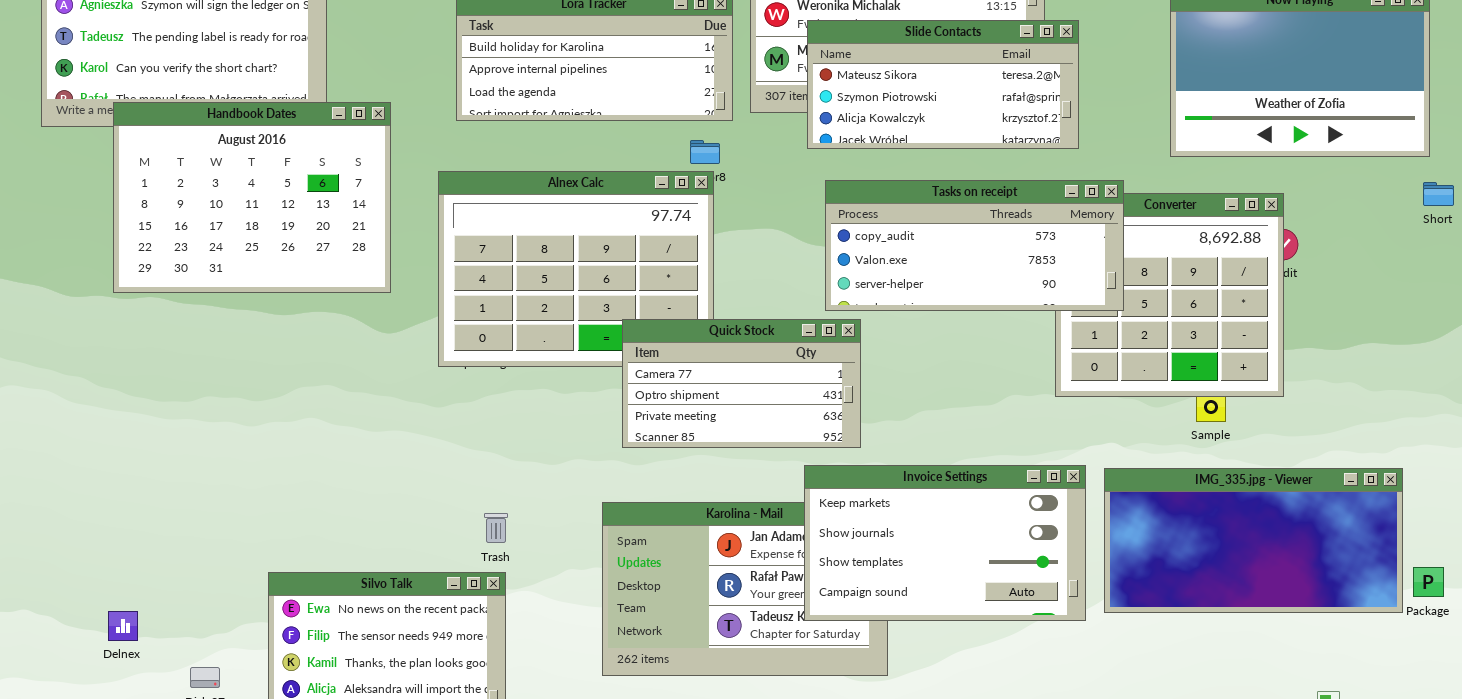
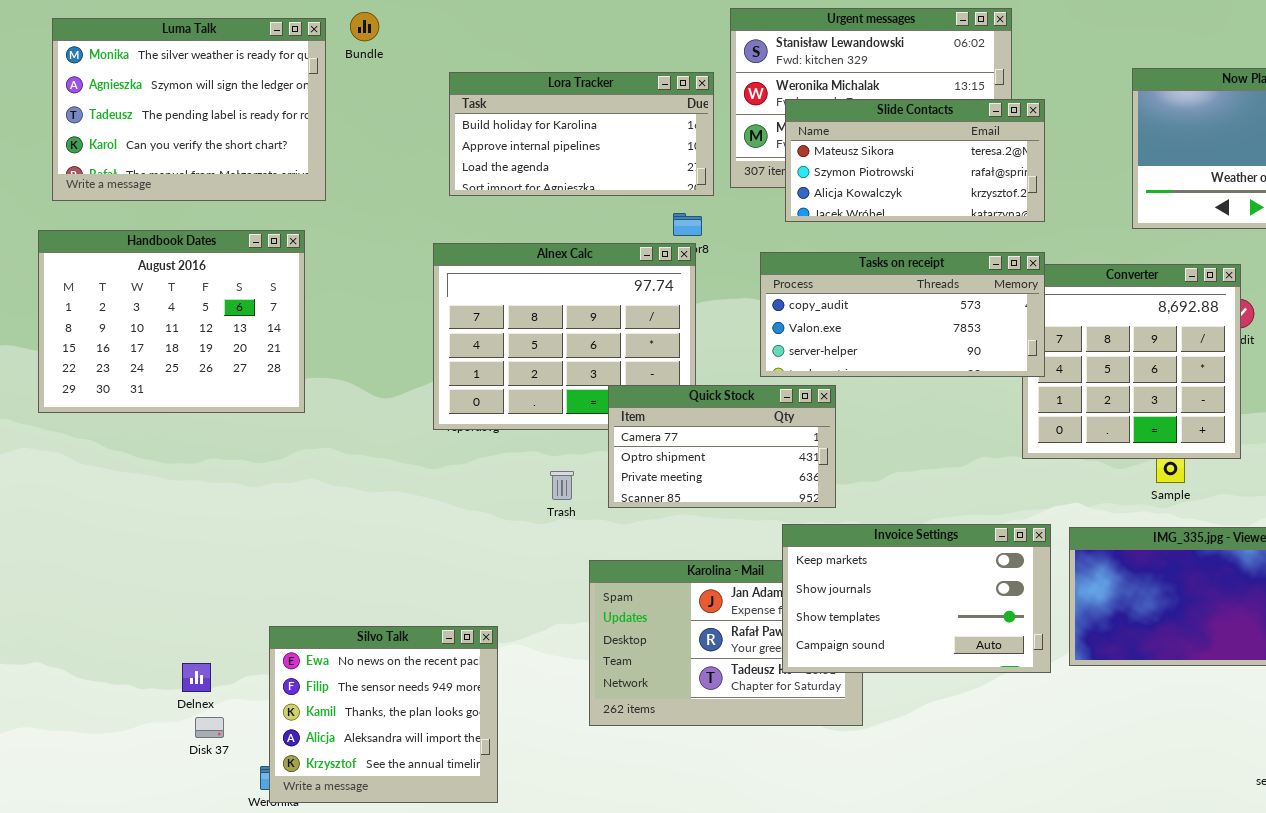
Handbook Dates: [113,102,391,293] -> [38,230,305,413], moved
Tasks on receipt: [825,180,1124,311] -> [760,252,1045,377], moved
Trash: [484,513,508,543] -> [550,471,574,500], moved
Delnex: [108,611,138,641] -> [182,663,211,692], moved

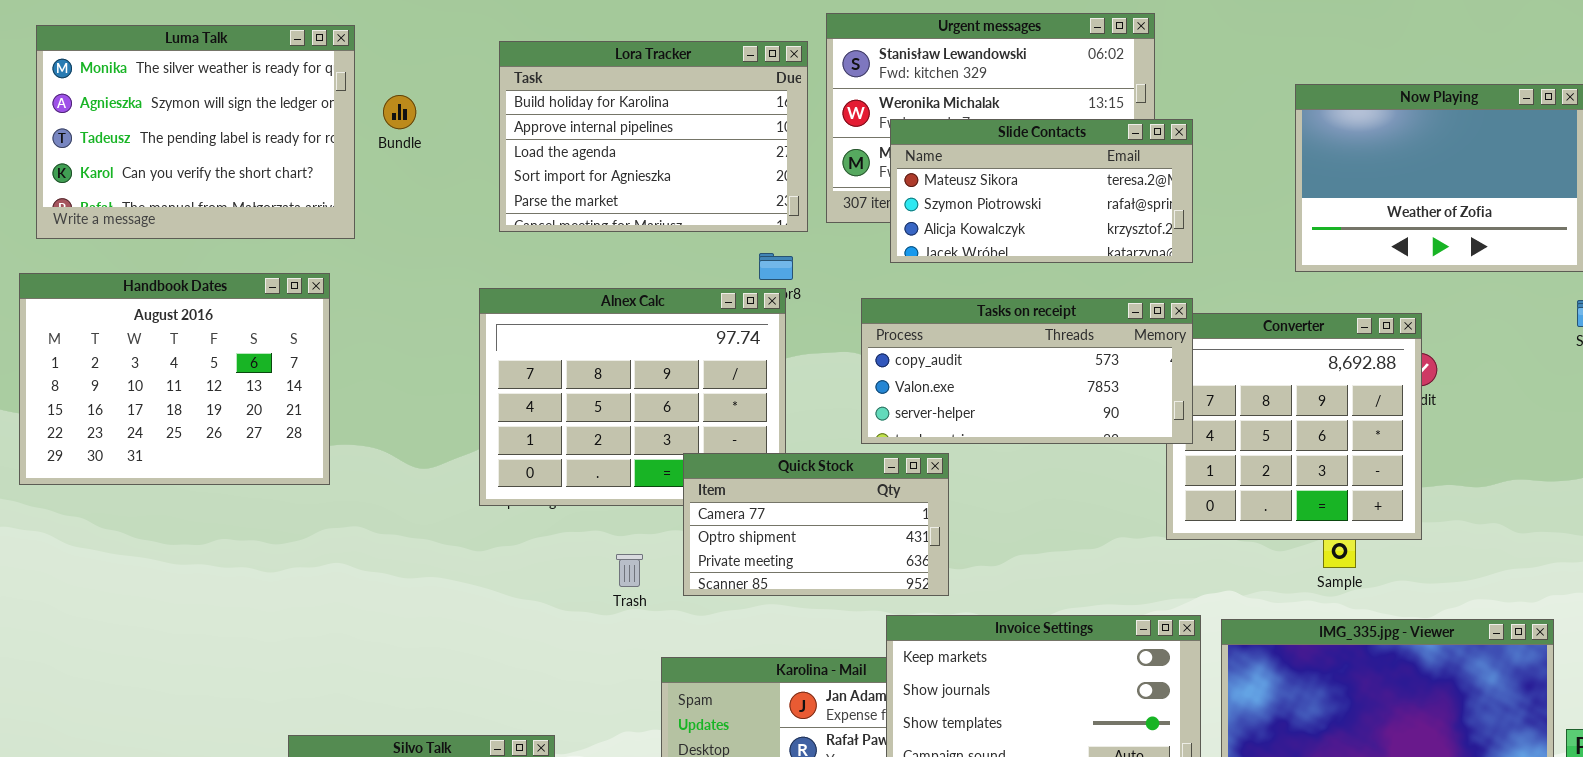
Bundle: [350,12,379,41] -> [383,95,416,129], moved
Lora Tracker: [449,72,714,196] -> [499,41,808,232], resized

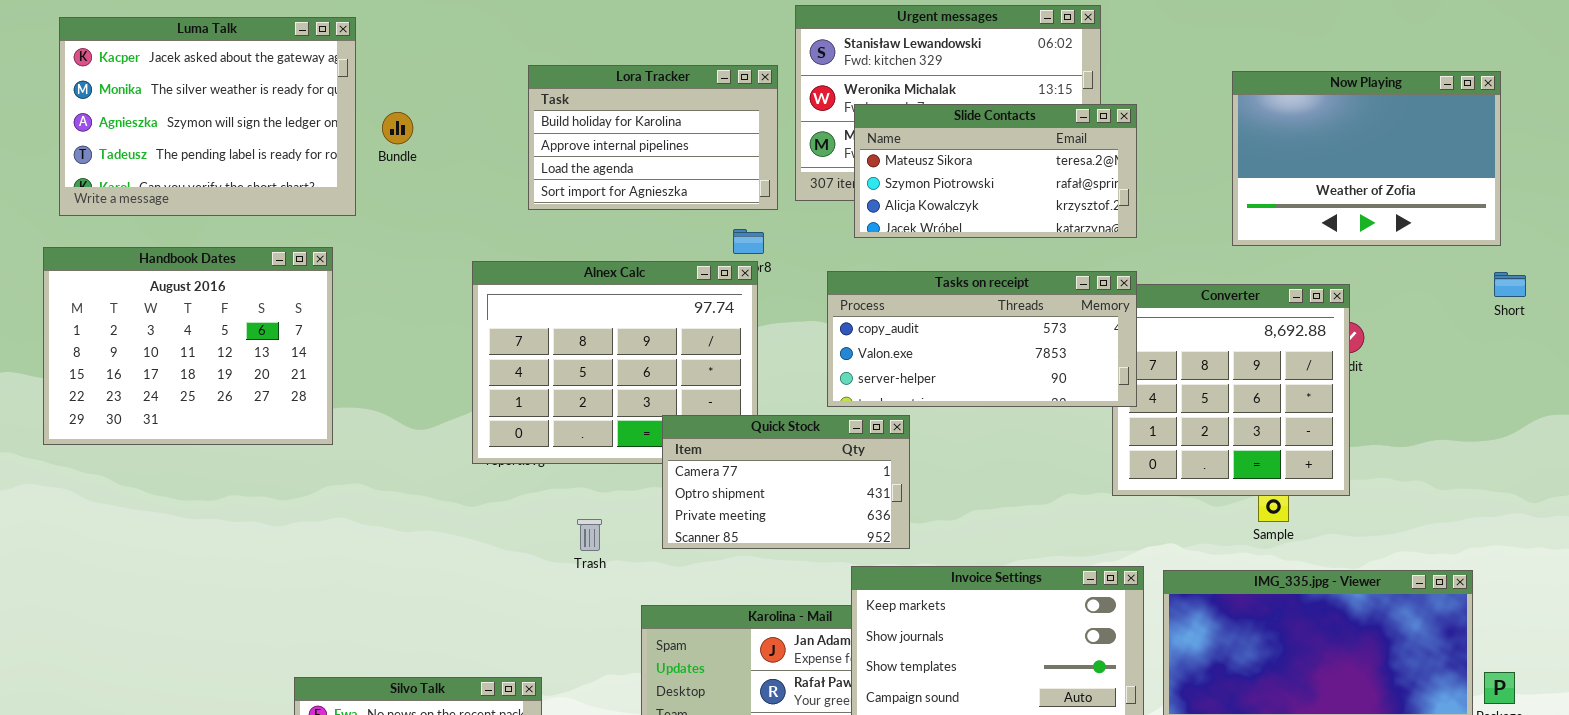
Luma Talk: [36,25,355,239] -> [59,17,356,216], scrolled up 1 row
Lora Tracker: [499,41,808,232] -> [528,65,778,210], resized
Bundle: [383,95,416,129] -> [382,112,413,144], moved
Trash: [616,554,643,587] -> [577,519,602,551], moved

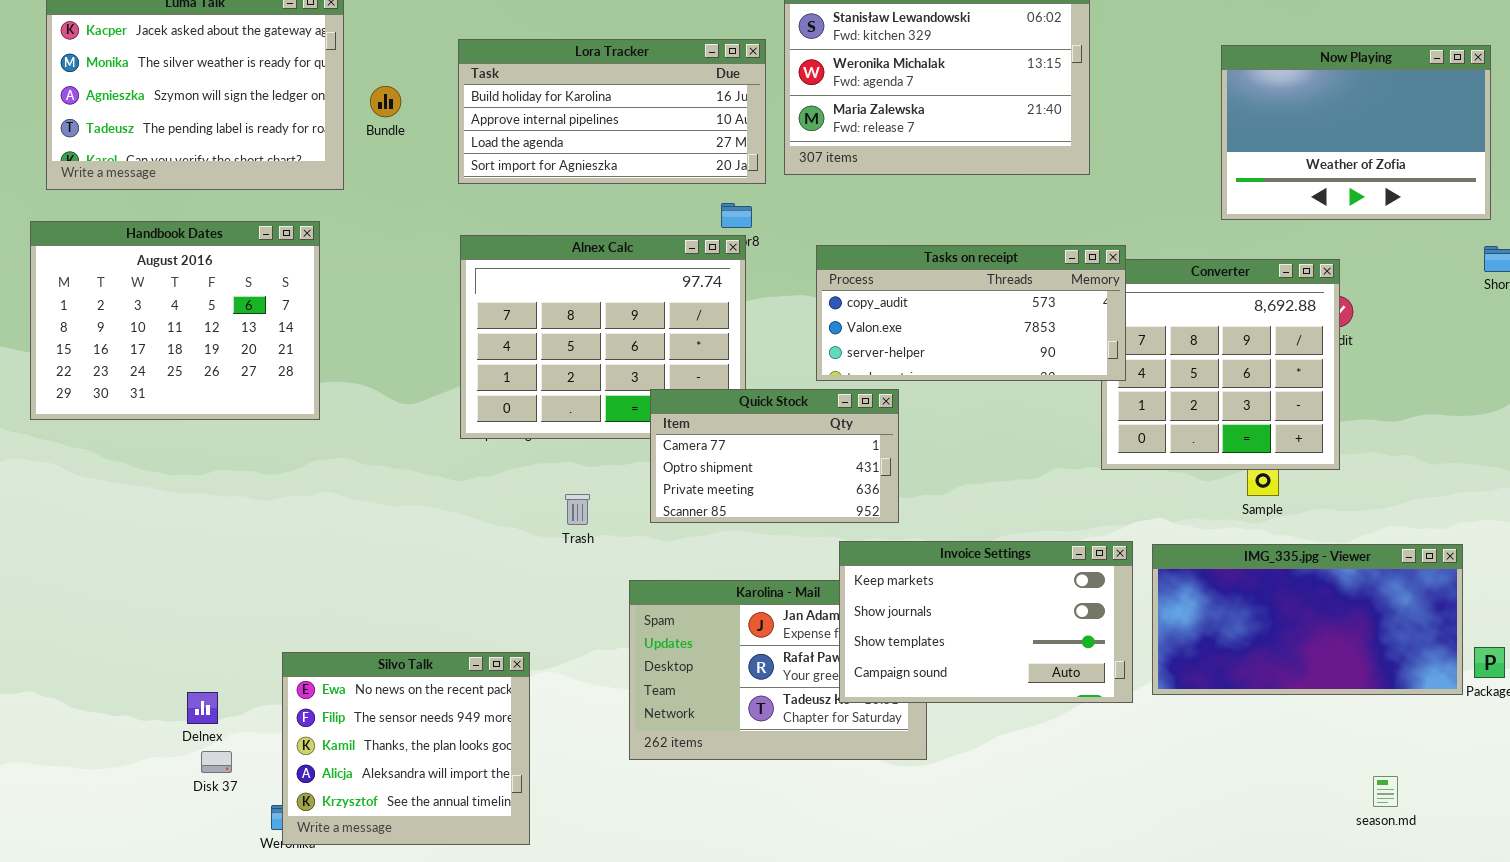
Lora Tracker: [528,65,778,210] -> [458,39,766,184], resized
Slide Contacts: [854,104,1137,238] -> none, closed

